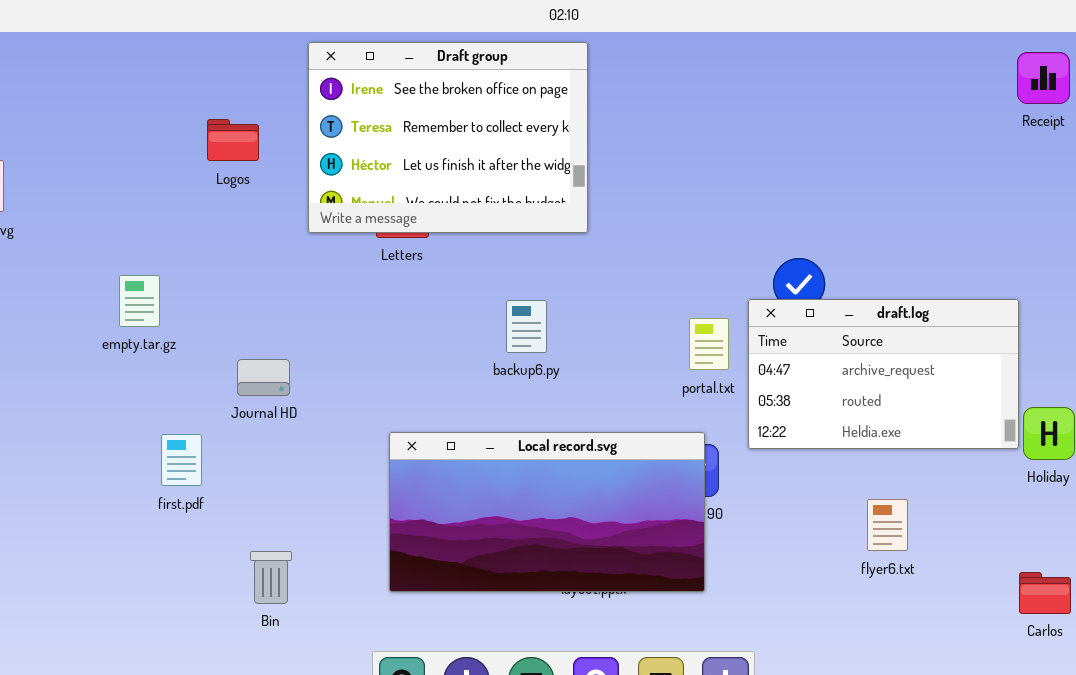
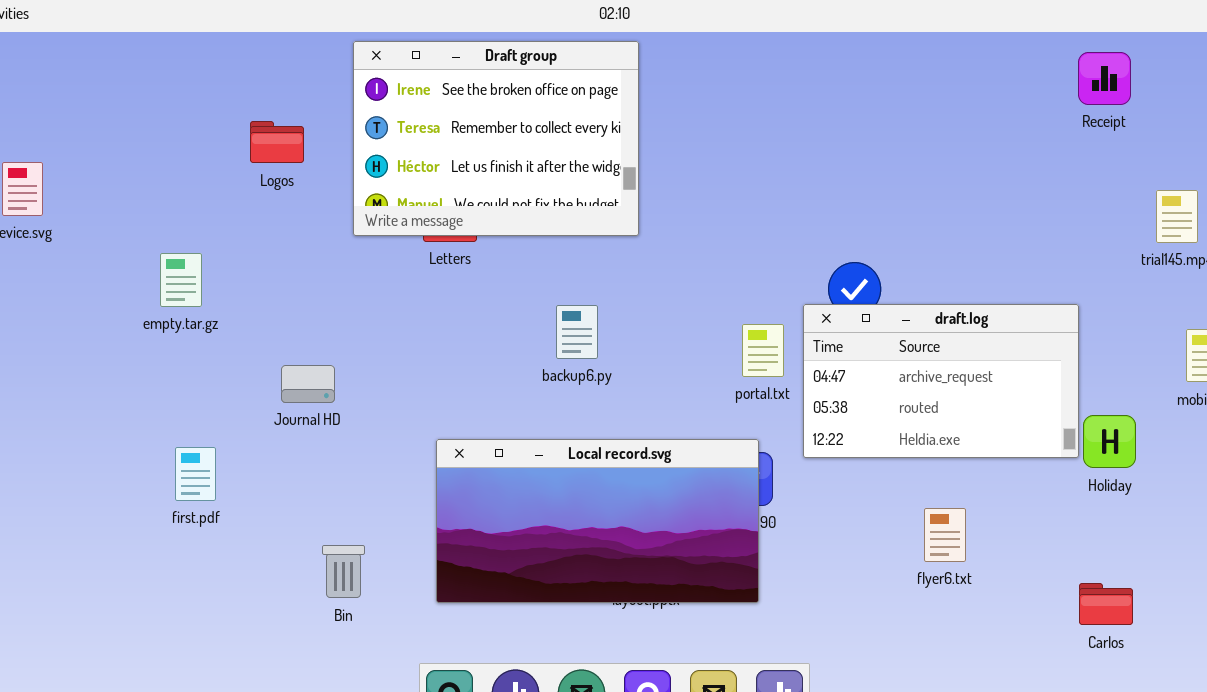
empty.tar.gz: [119,275,160,327] -> [160,253,202,307], moved
first.pdf: [161,434,202,486] -> [175,447,216,501], moved
Bin: [250,551,292,604] -> [322,545,365,598], moved

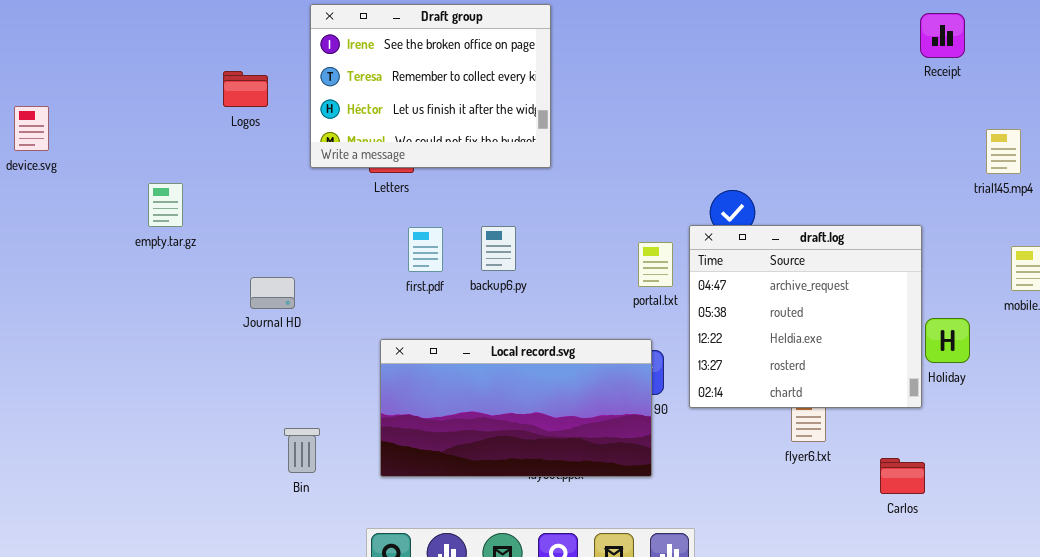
draft.log: [803,304,1079,458] -> [689,225,922,408], resized
first.pdf: [175,447,216,501] -> [408,227,443,272], moved
Carlos: [1079,583,1133,625] -> [880,458,925,494], moved

